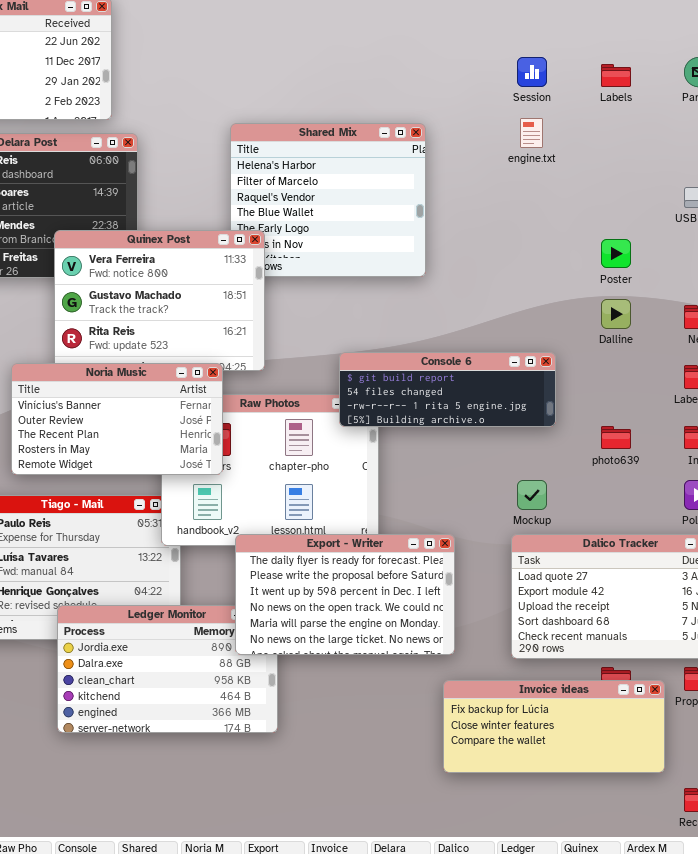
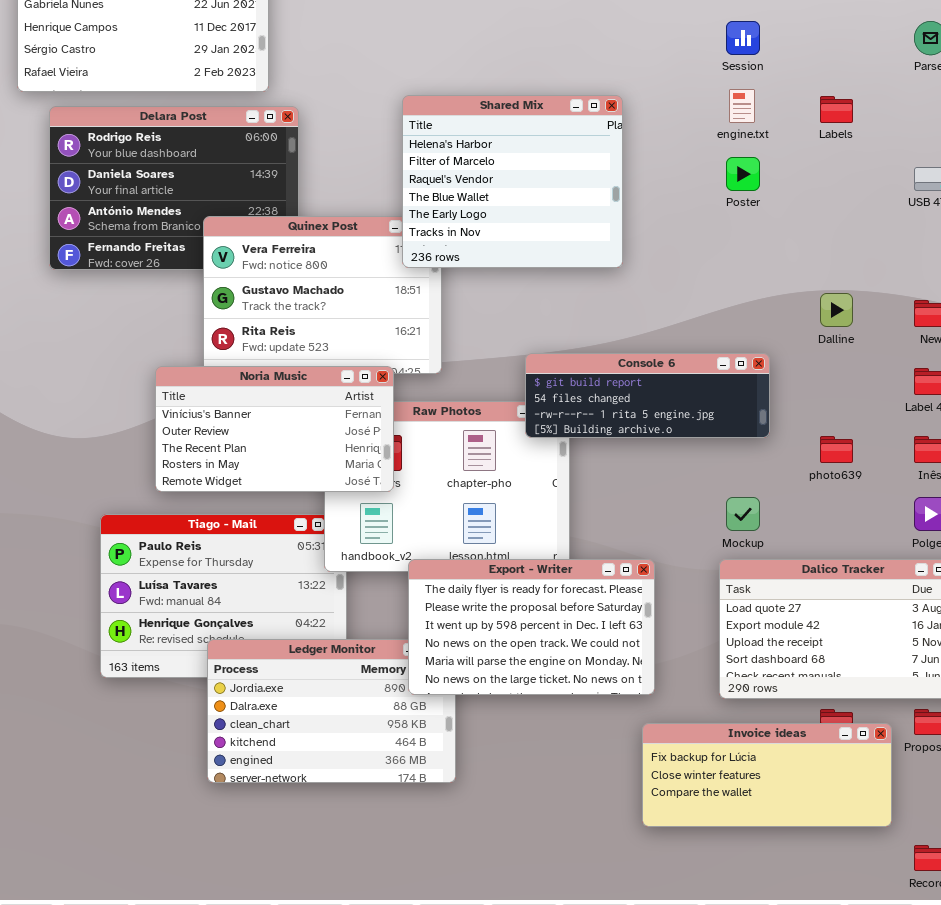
Labels: [601,64,631,87] -> [820,96,853,123], moved
Shared Mix: [230,123,426,277] -> [402,95,623,268], raised
Poster: [601,239,631,268] -> [726,157,760,191], moved

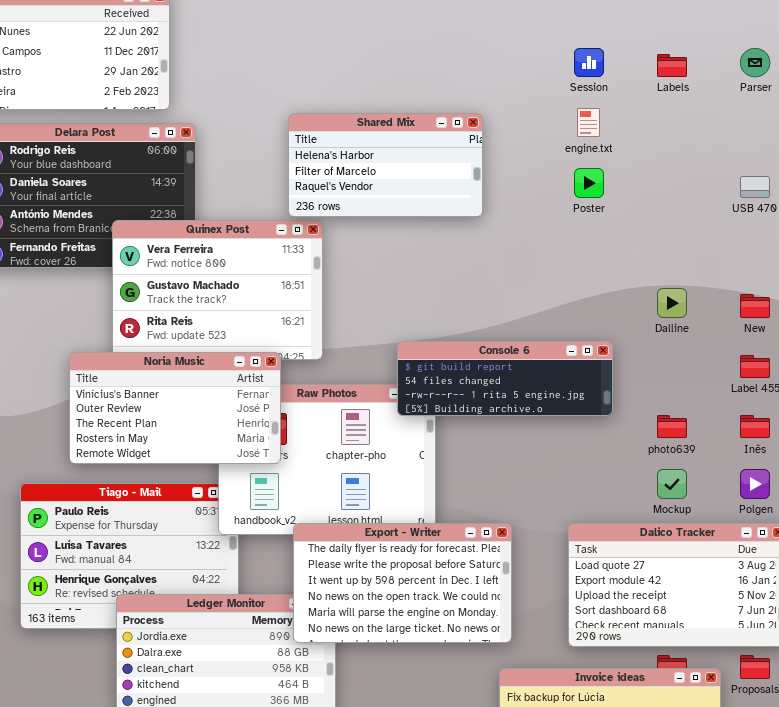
Shared Mix: [402,95,623,268] -> [288,113,483,217], resized
Labels: [820,96,853,123] -> [657,54,687,77], moved
Mockup: [726,497,760,531] -> [657,469,687,499], moved

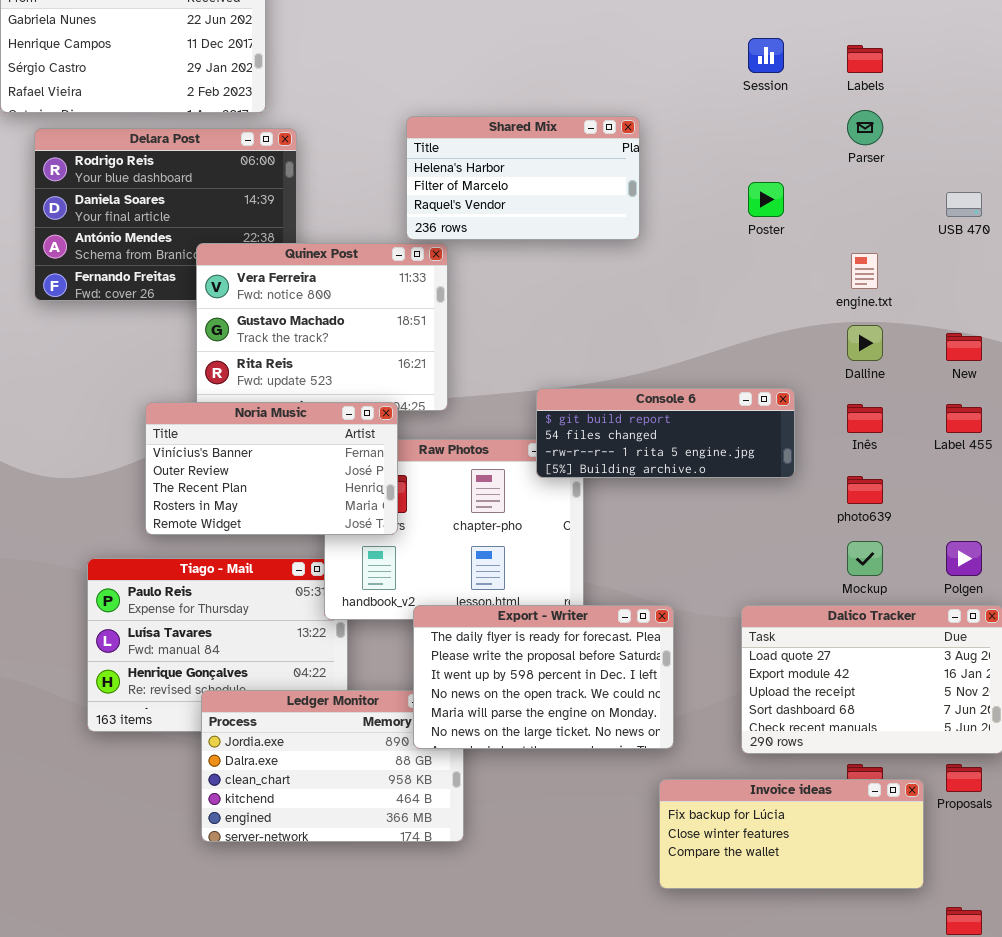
Parser: [740,48,770,77] -> [847,110,883,145], moved
engine.txt: [577,108,600,137] -> [851,253,878,289], moved
Inês: [740,415,770,438] -> [847,404,883,433], moved

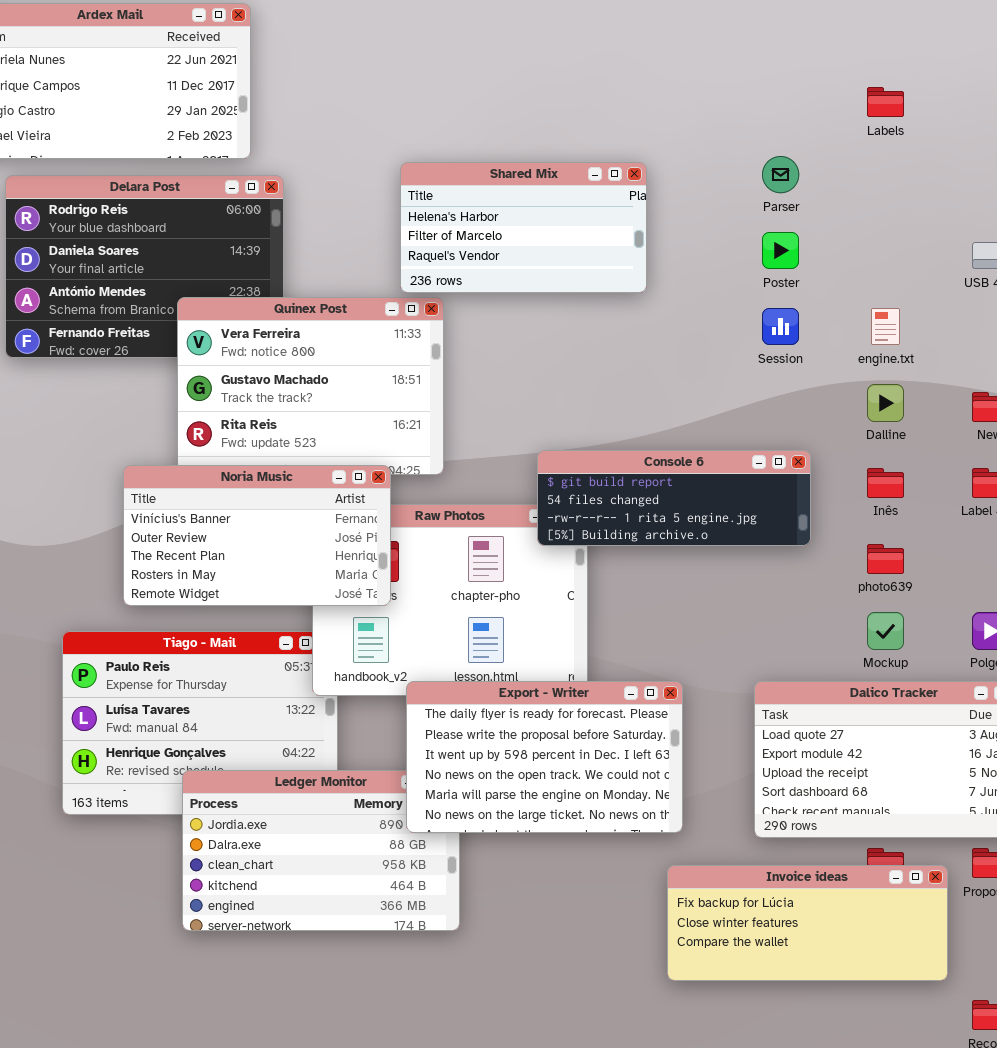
Session: [748,38,784,73] -> [762,308,799,345], moved
Parser: [847,110,883,145] -> [762,156,799,193], moved

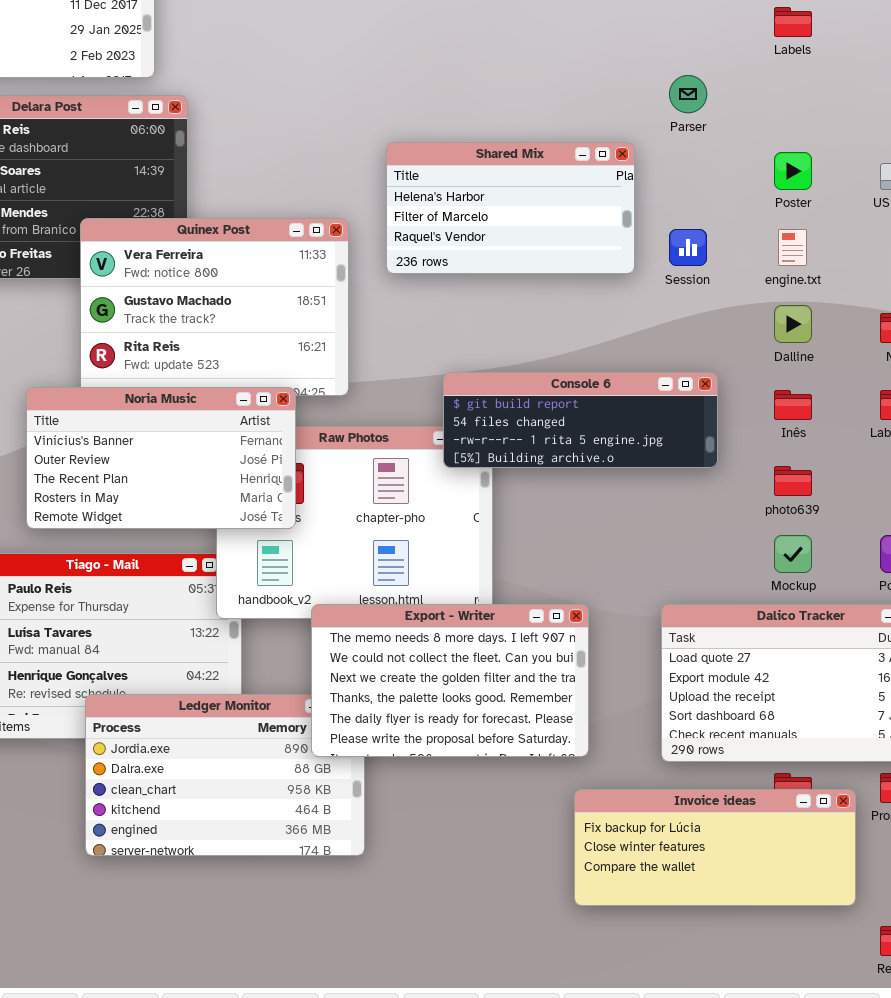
Shared Mix: [400,162,647,293] -> [386,142,635,274], moved
Poster: [762,232,799,269] -> [774,152,812,190], moved
Export - Writer: [406,681,683,833] -> [311,604,589,757], scrolled up 4 rows

